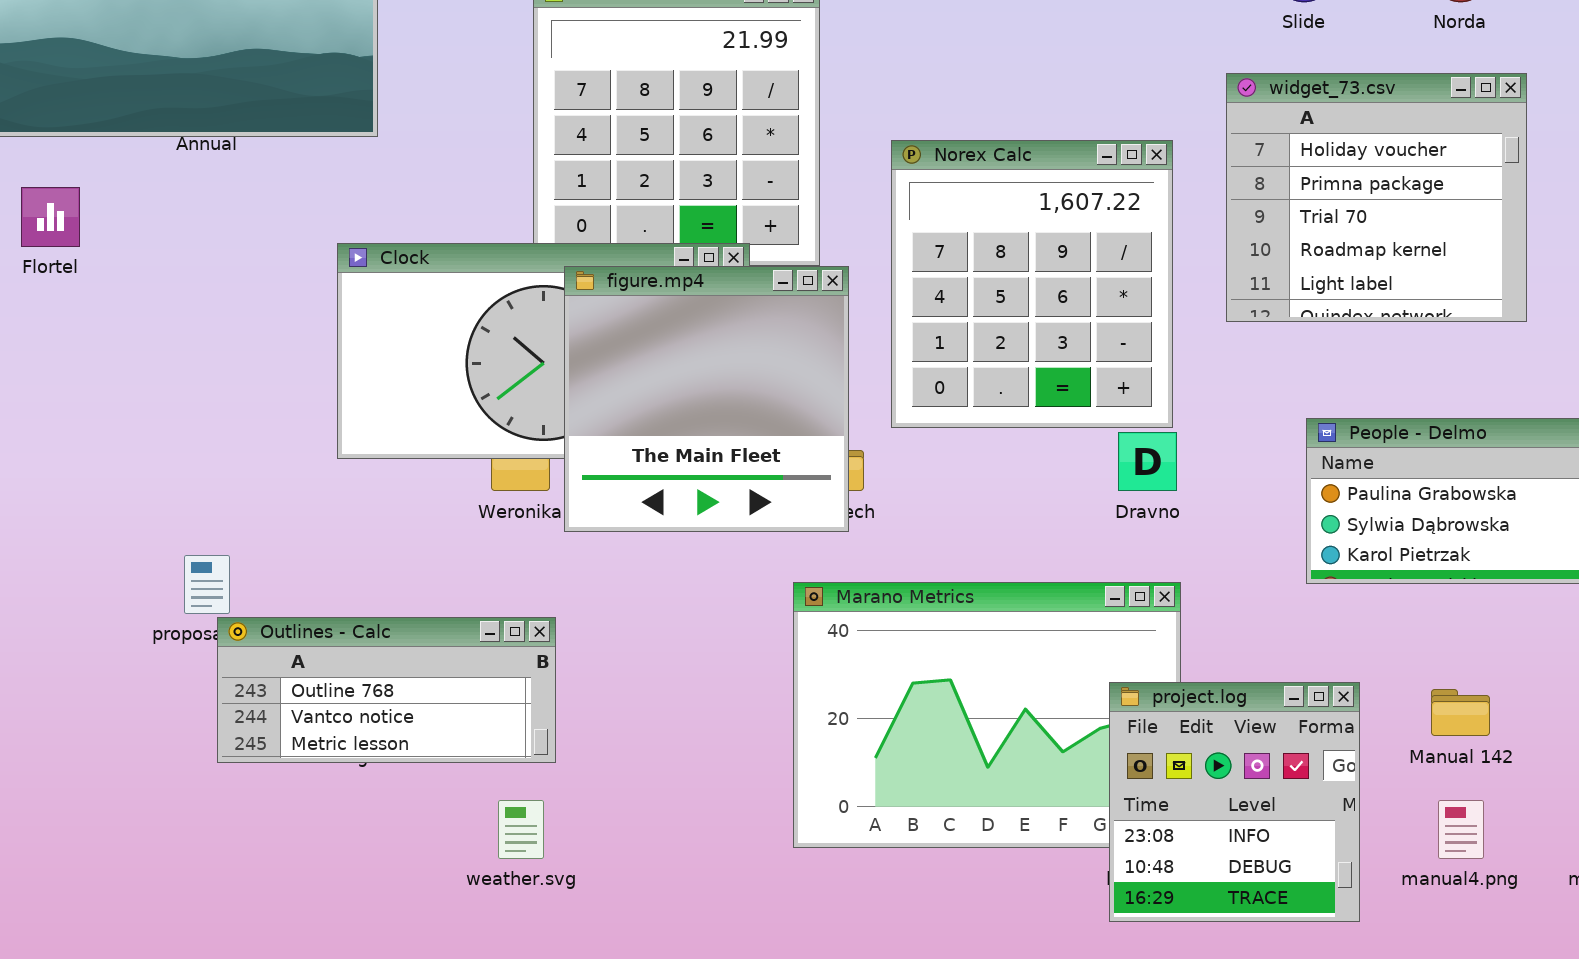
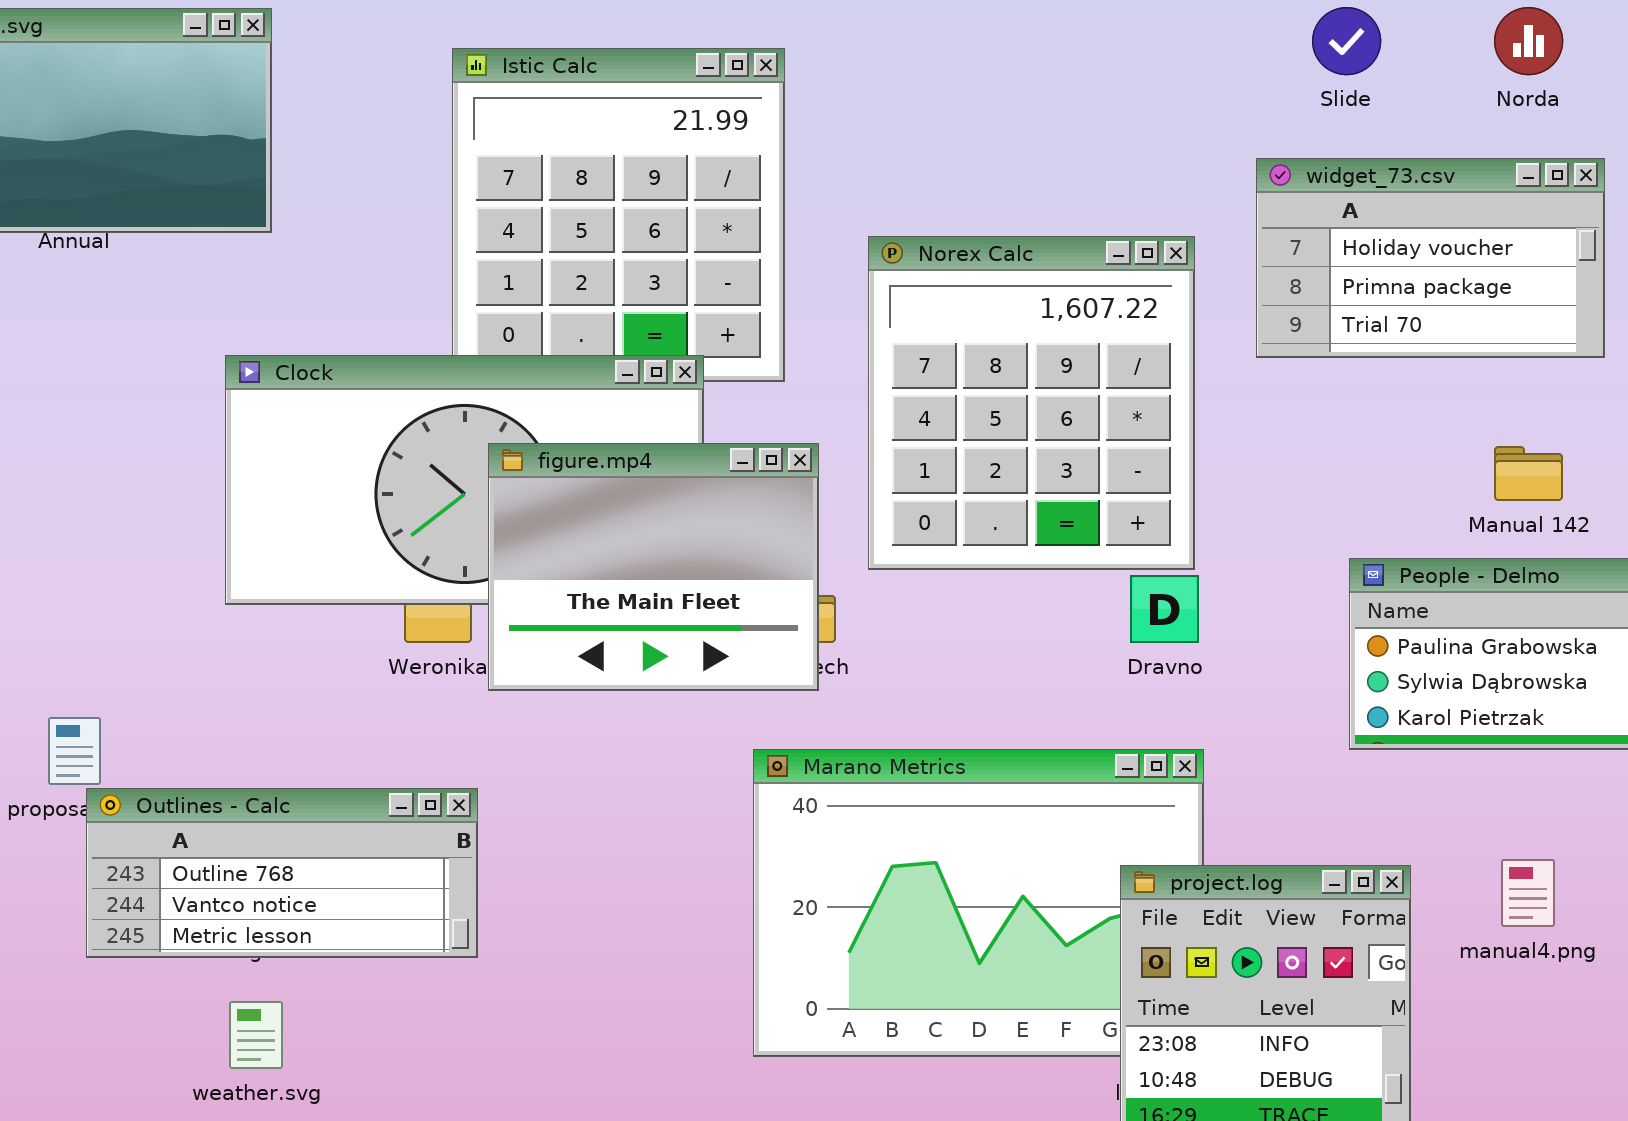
widget_73.csv: [1226,73,1527,322] -> [1256,158,1605,358], resized
figure.mp4: [564,266,849,532] -> [488,443,819,691], resized
Manual 142: [1431,689,1490,736] -> [1494,446,1563,501], moved
weather.svg: [498,800,544,859] -> [229,1001,283,1069], moved
manual4.png: [1438,800,1484,859] -> [1501,859,1555,927], moved

